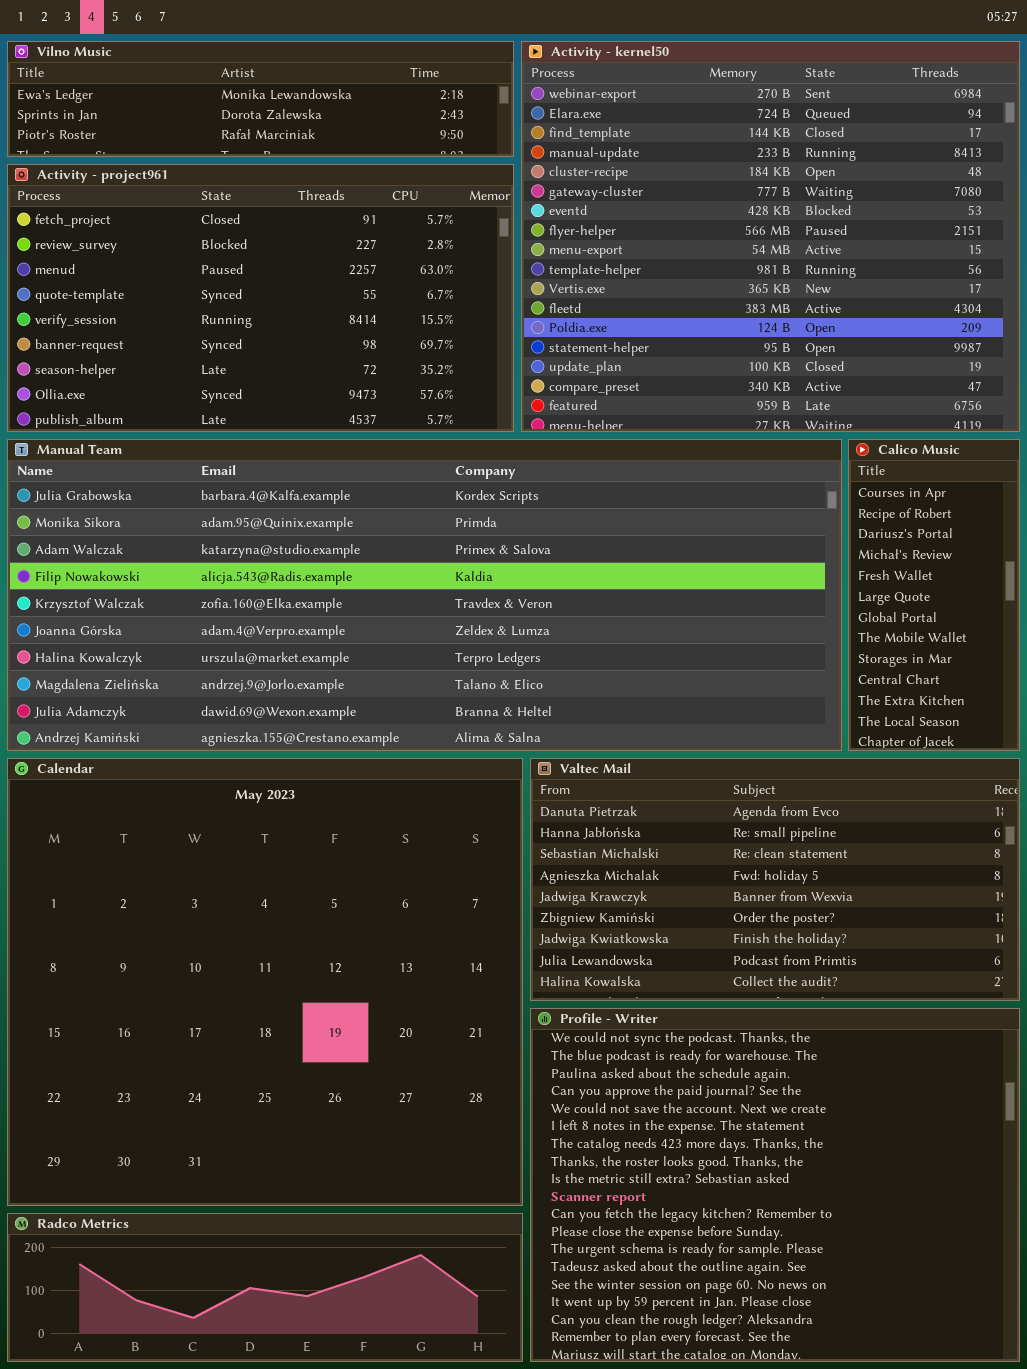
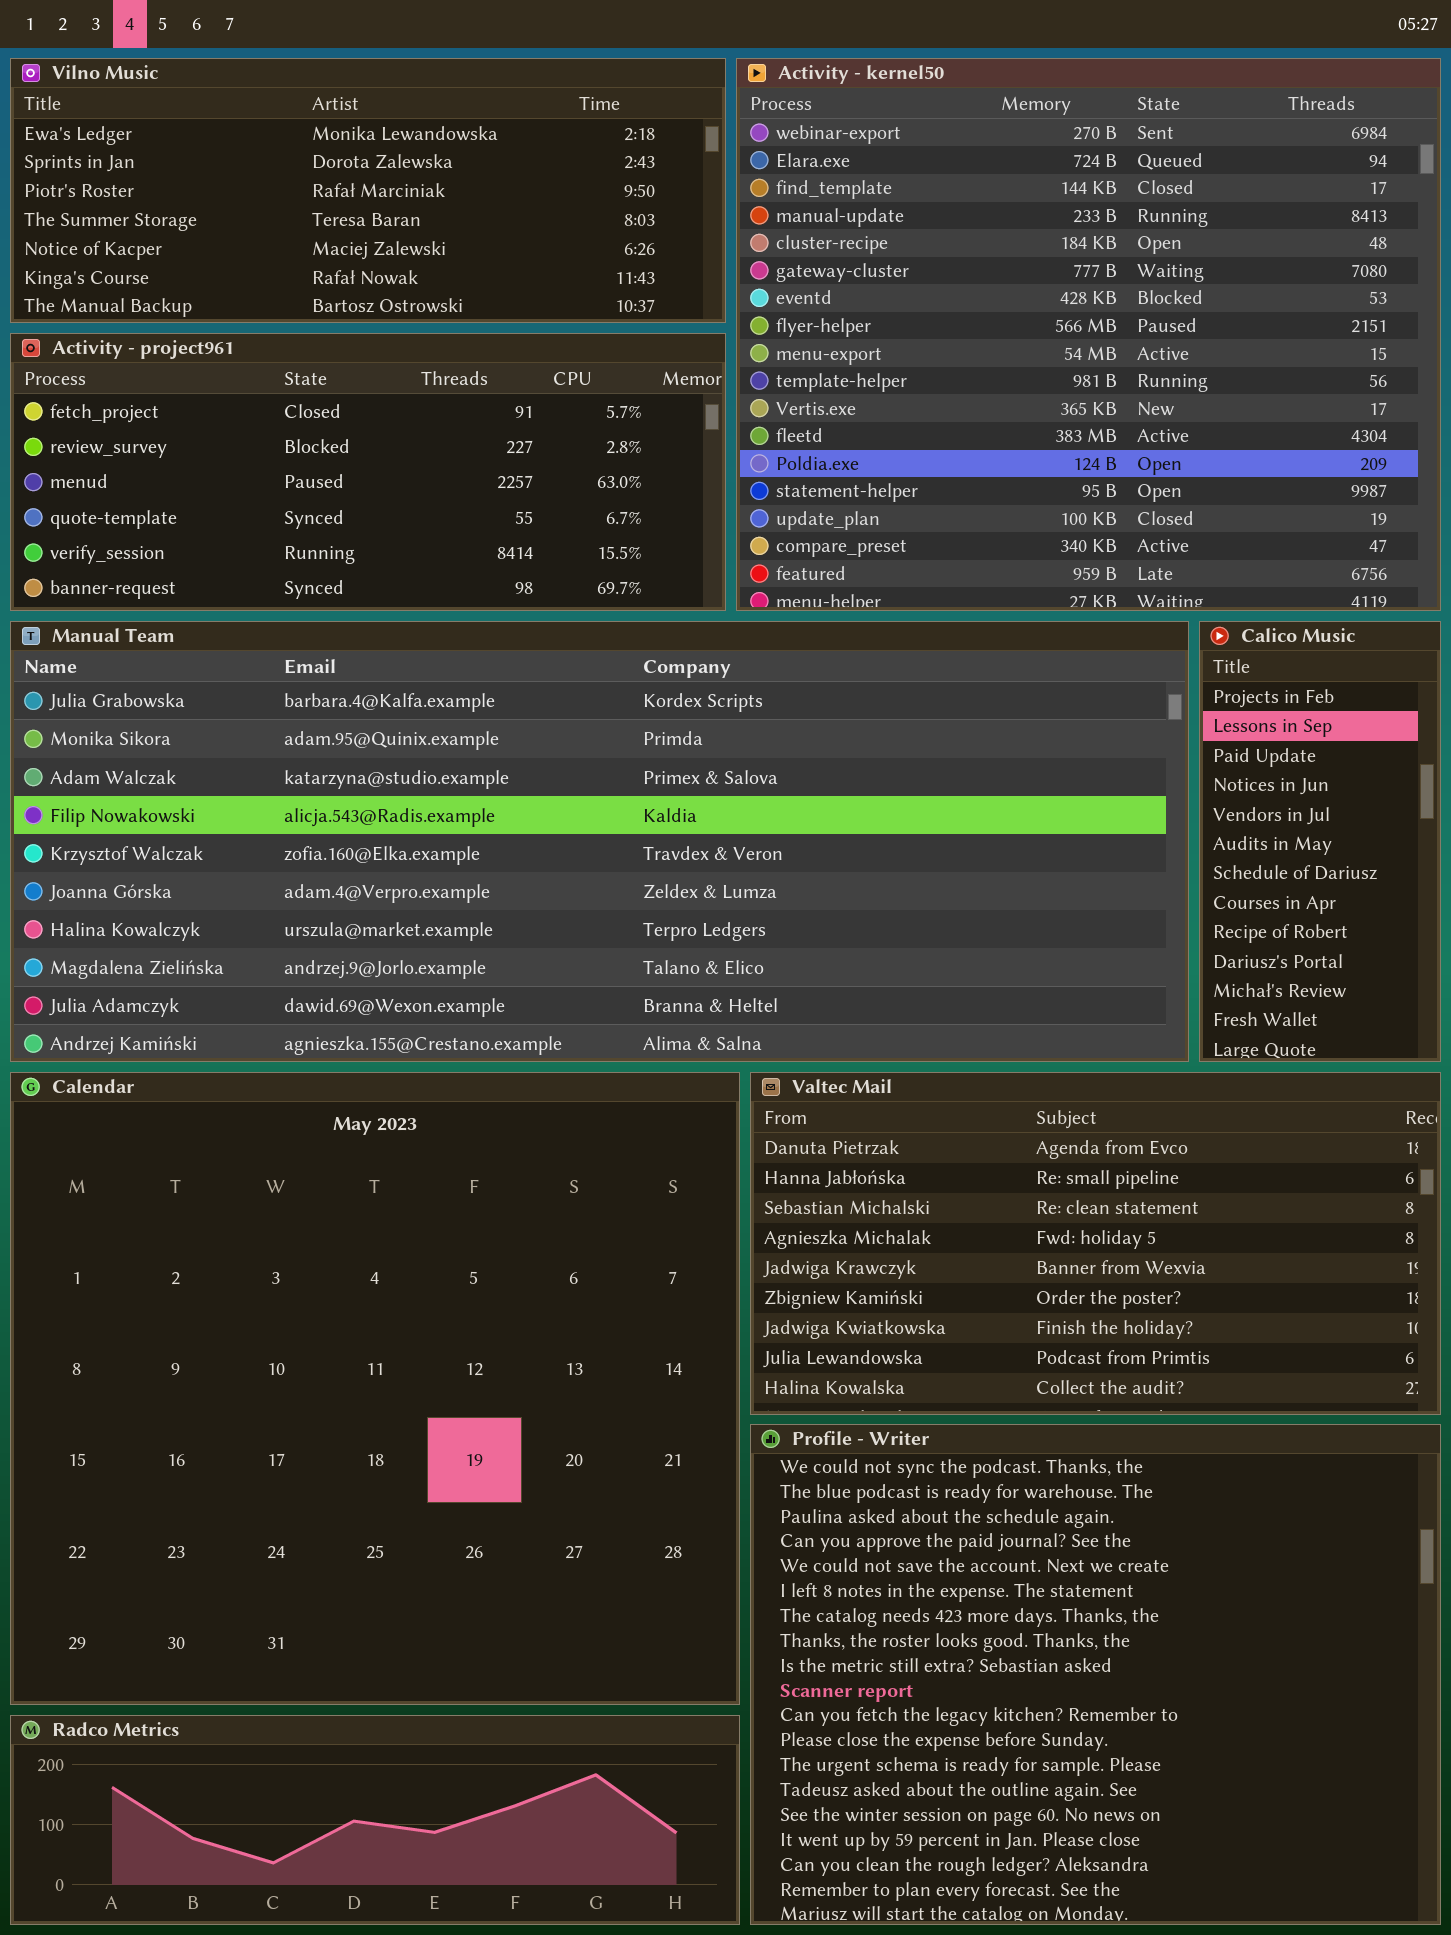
Vilno Music: [7,41,514,157] -> [10,58,726,323], resized
Activity - project961: [7,164,514,432] -> [10,333,726,611], resized
Calico Music: [848,439,1020,751] -> [1199,621,1441,1062], scrolled up 7 rows

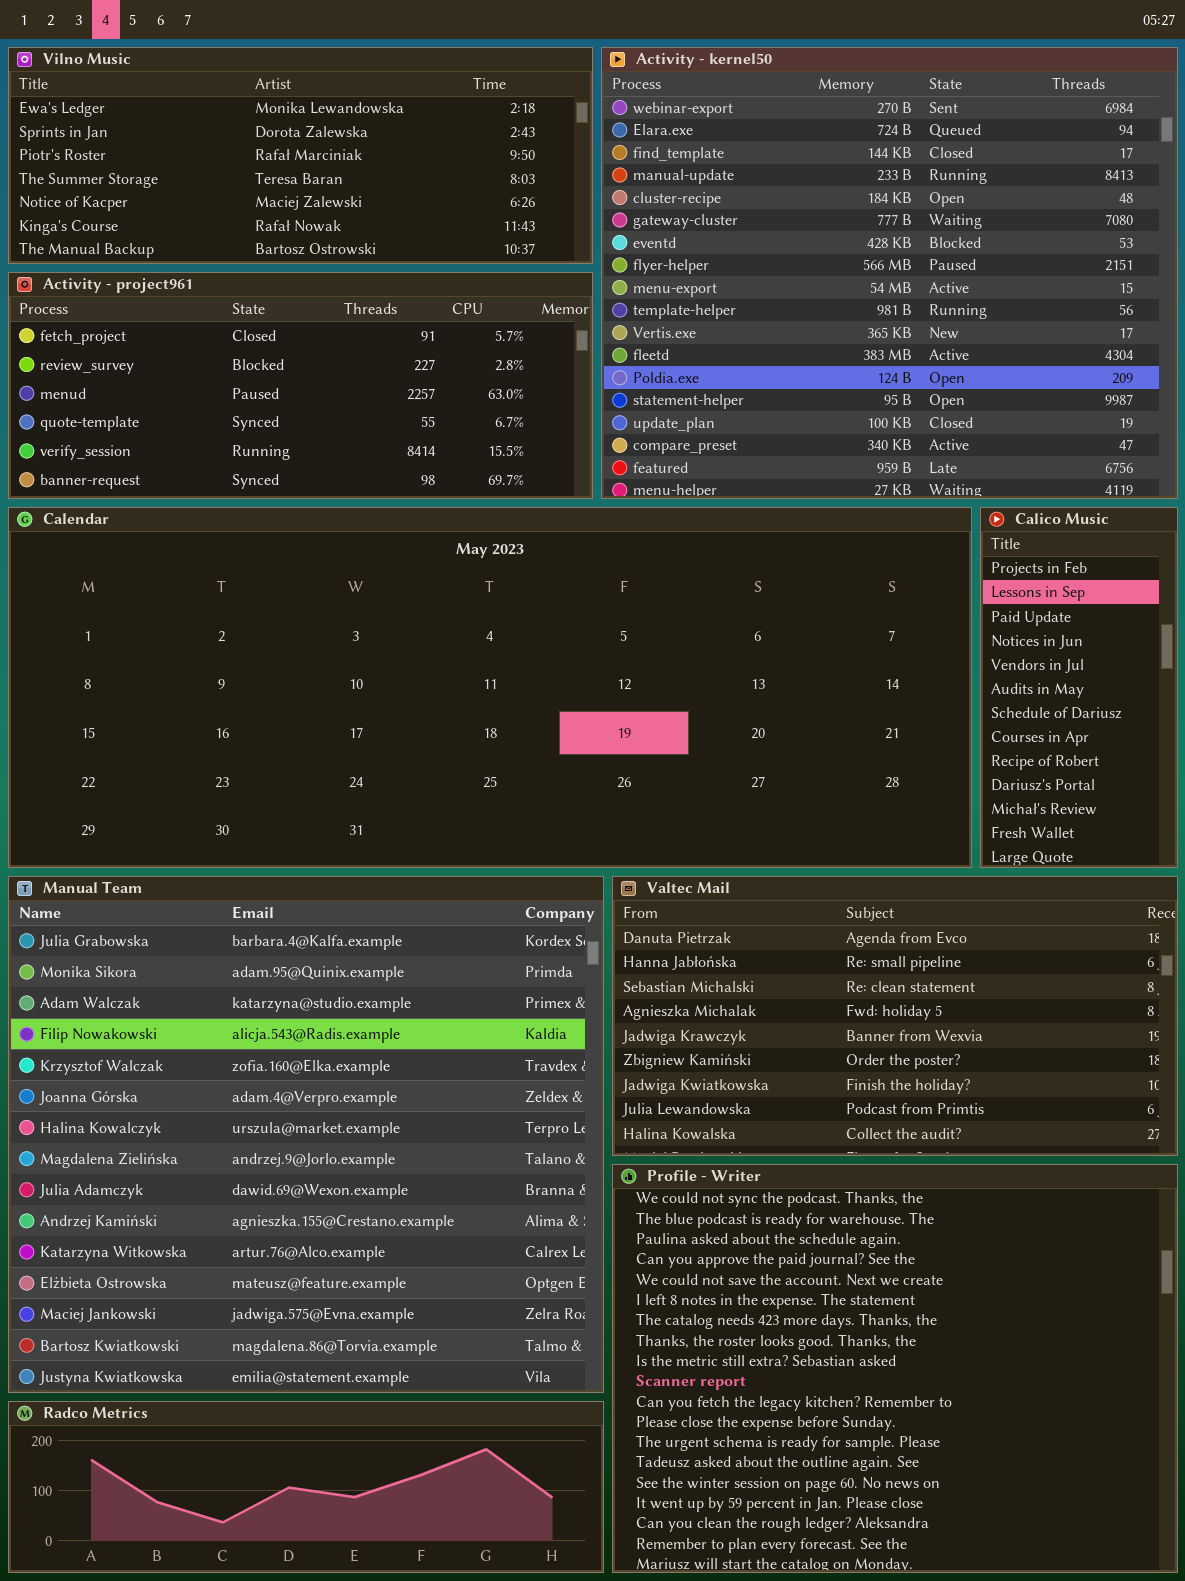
Manual Team: [10,621,1189,1062] -> [8,876,604,1393], moved, resized
Calendar: [10,1072,740,1705] -> [8,507,972,868], moved, resized

